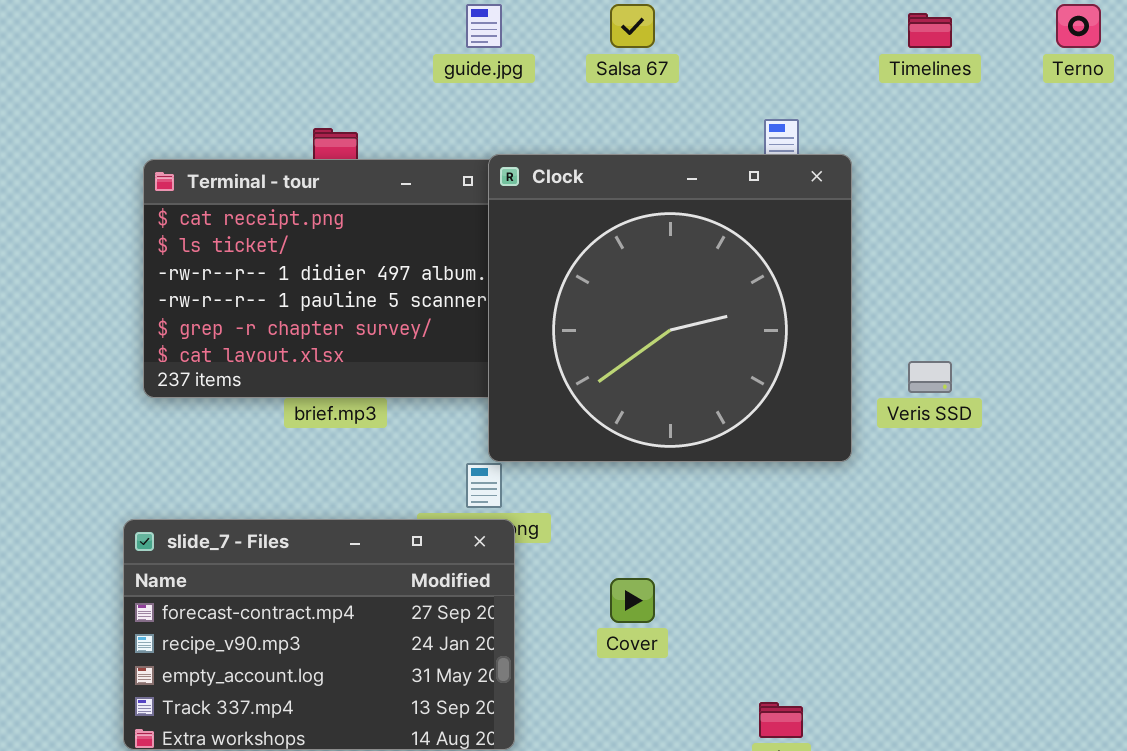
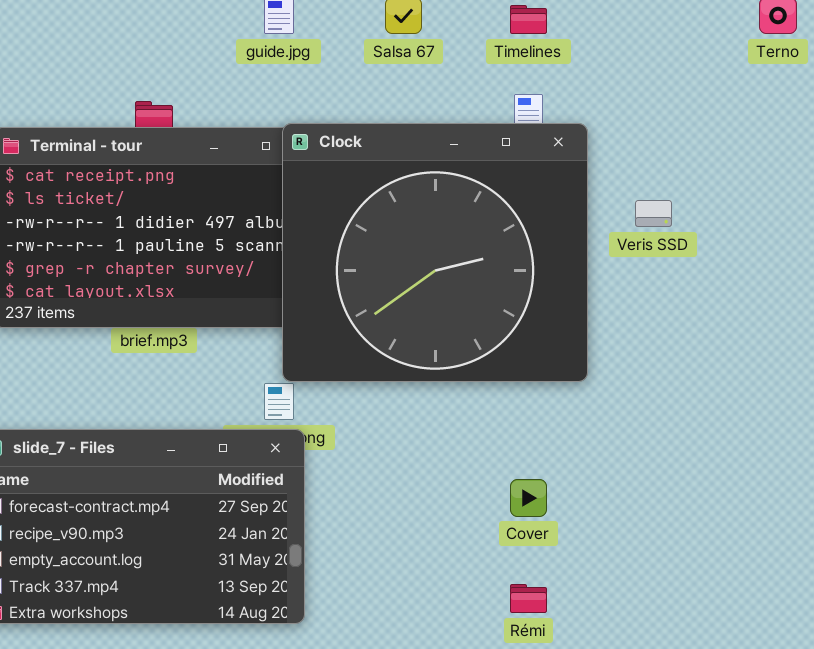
Timelines: [908,13,952,48] -> [510,5,547,34], moved
Veris SSD: [908,361,952,393] -> [635,200,672,227], moved
Cover: [610,578,655,623] -> [510,479,547,517], moved

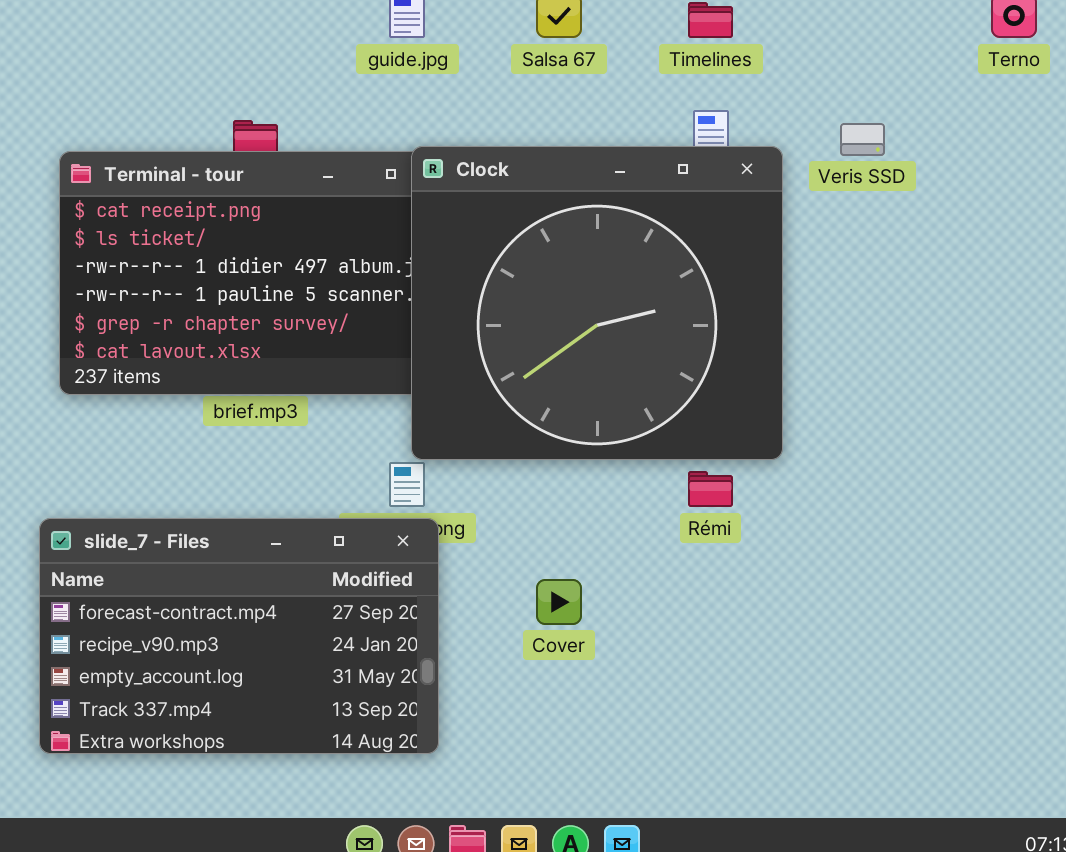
Veris SSD: [635,200,672,227] -> [840,123,885,156], moved
Cover: [510,479,547,517] -> [536,579,582,625], moved
Rémi: [510,584,547,613] -> [688,471,733,507], moved

